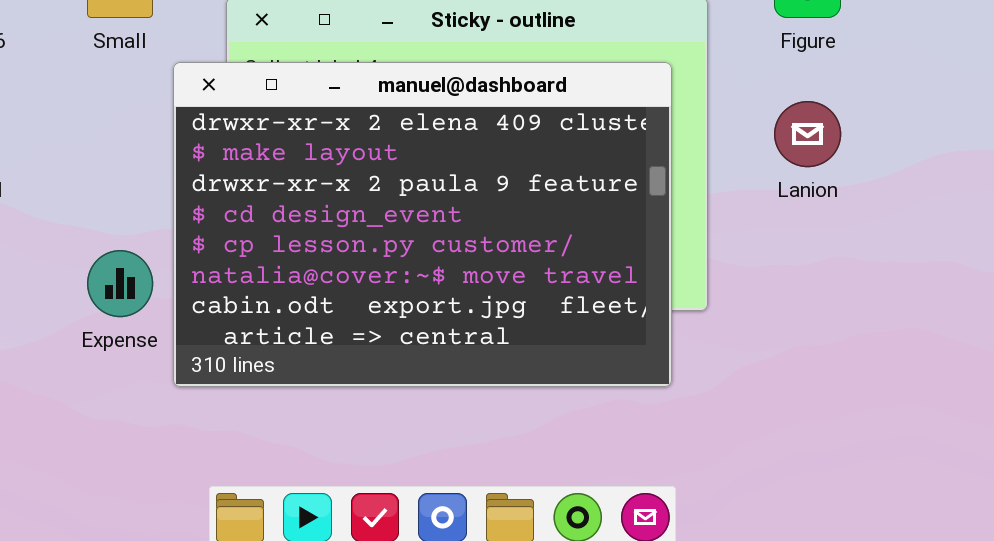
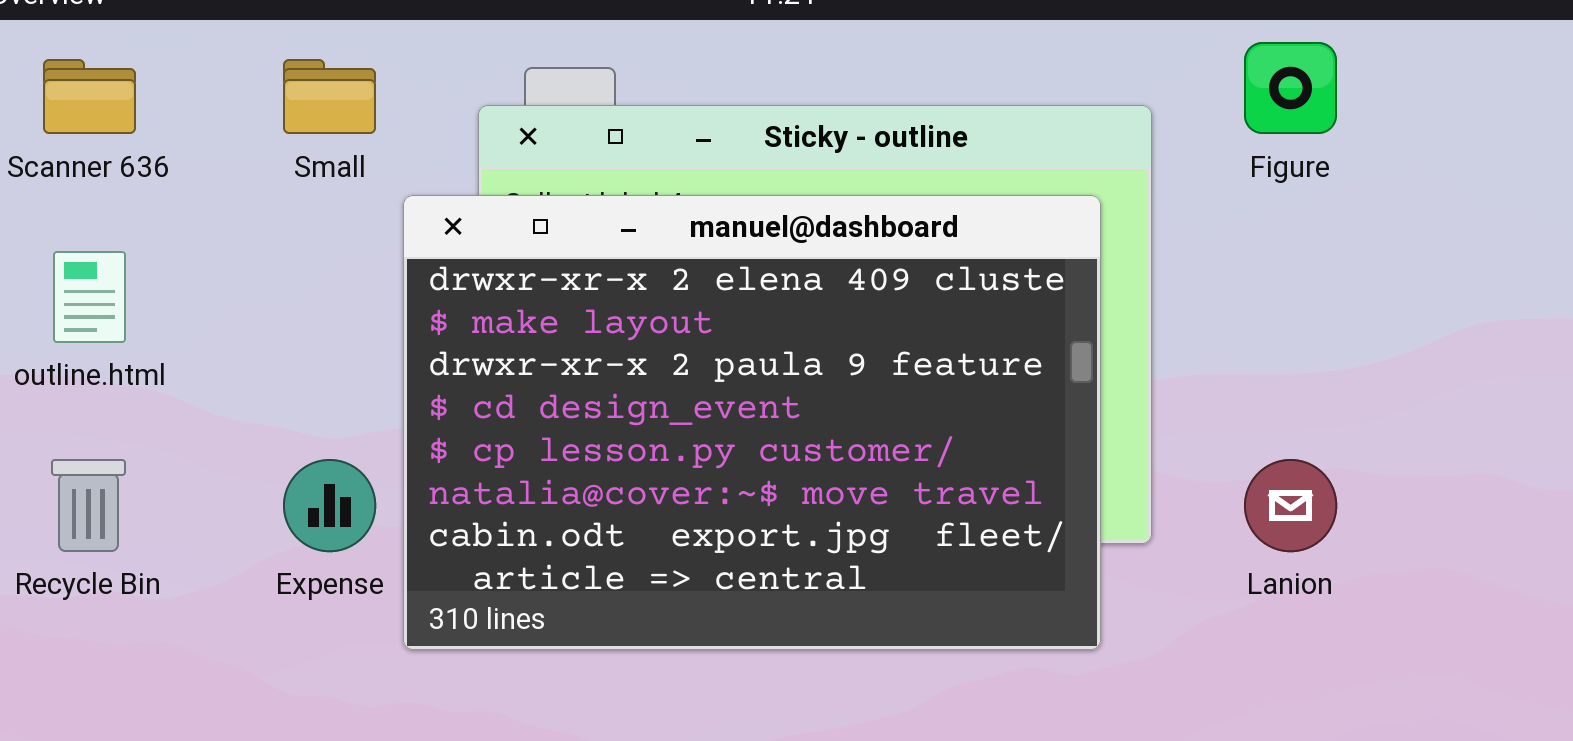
Lanion: [774,101,841,167] -> [1244,459,1337,552], moved

